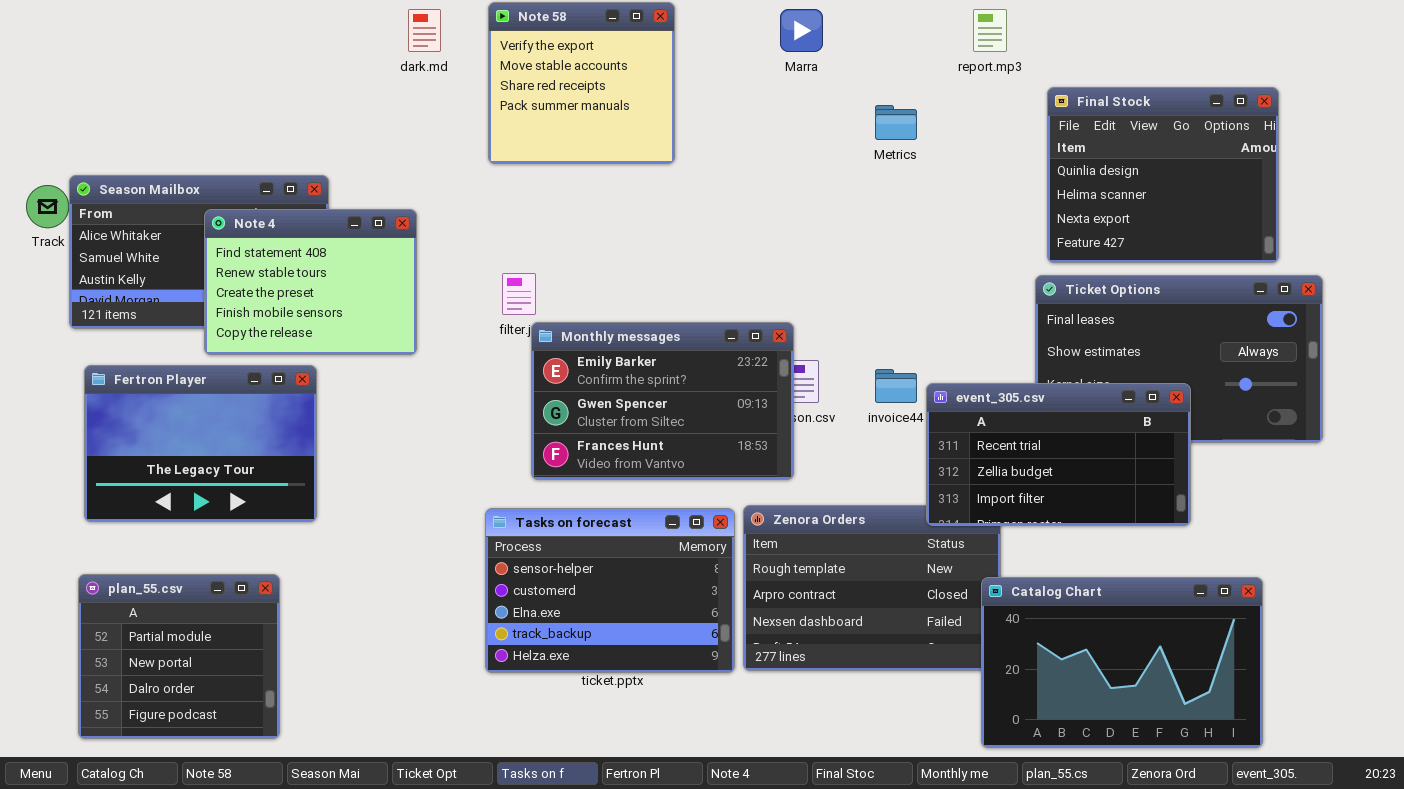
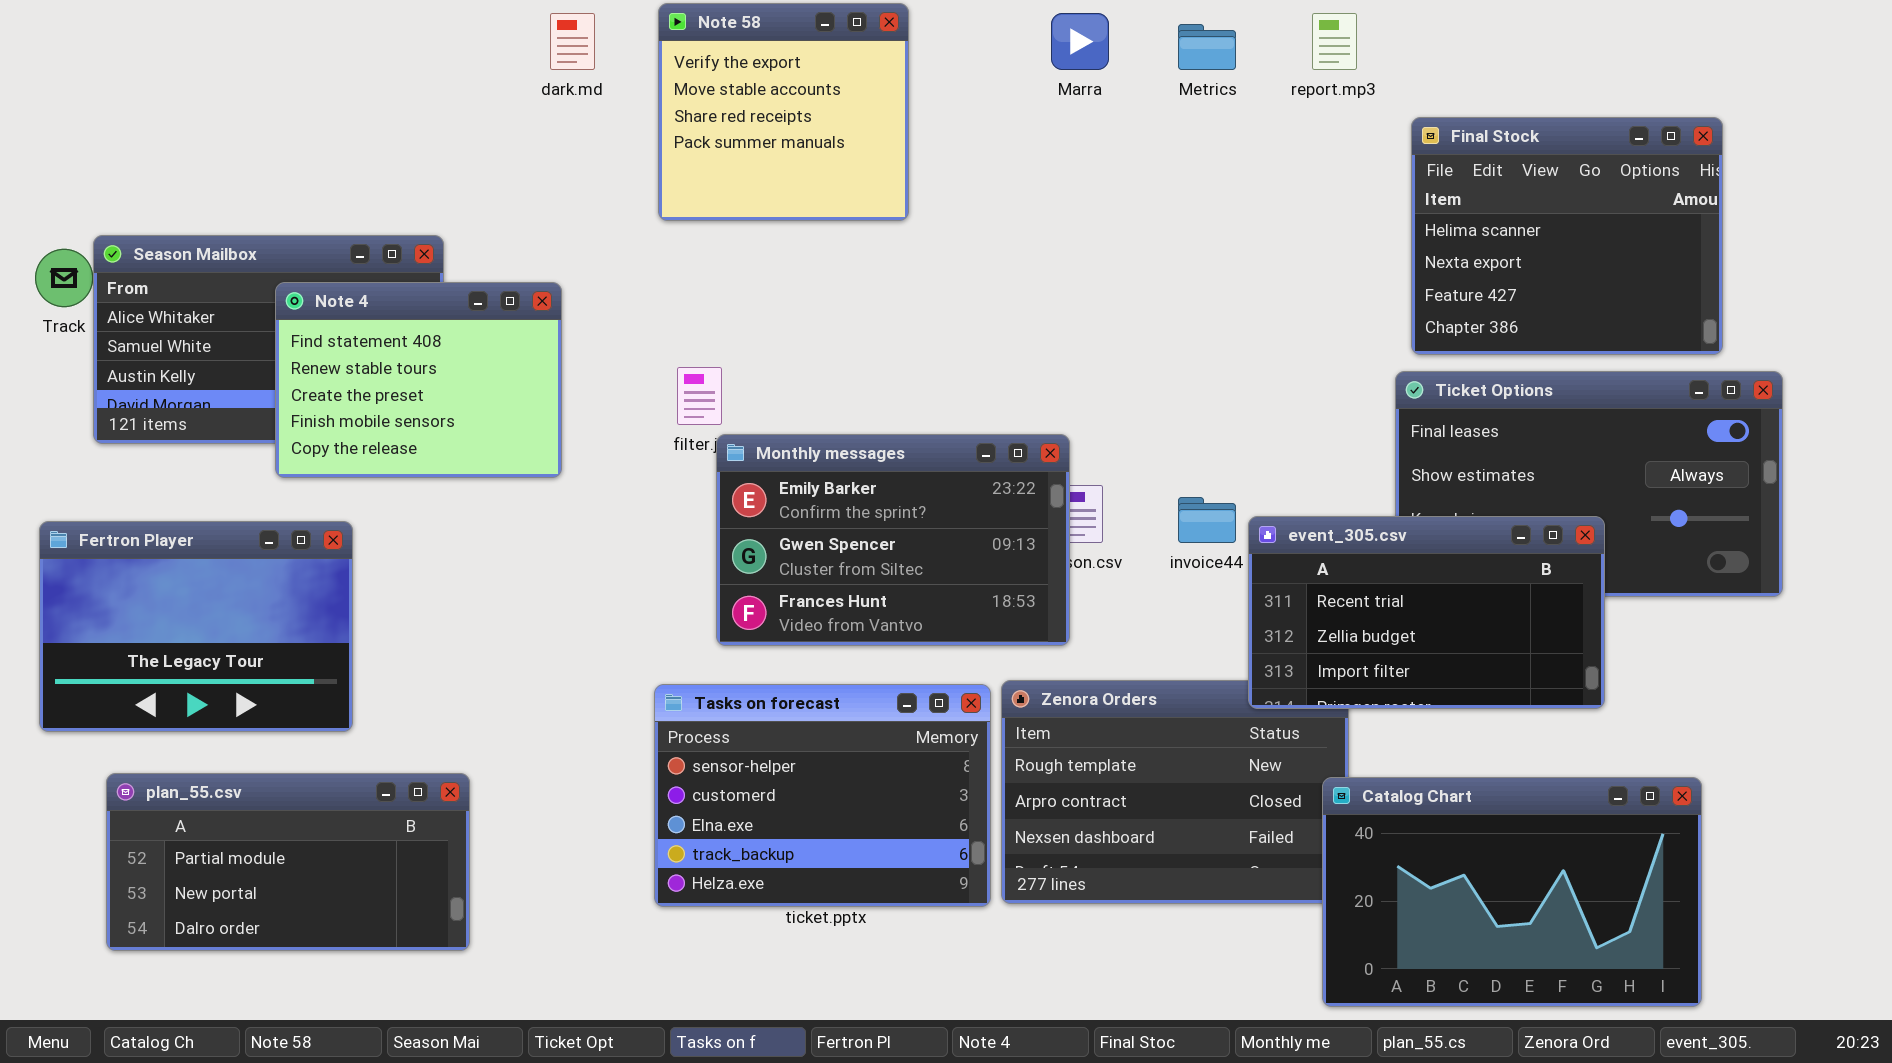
Final Stock: [1047,87,1279,263] -> [1411,117,1723,355], scrolled down 1 row
Metrics: [875,105,917,140] -> [1178,24,1236,70], moved
Fertron Player: [84,365,317,522] -> [39,521,353,732], moved
plan_55.csv: [78,574,280,739] -> [106,773,470,951], resized

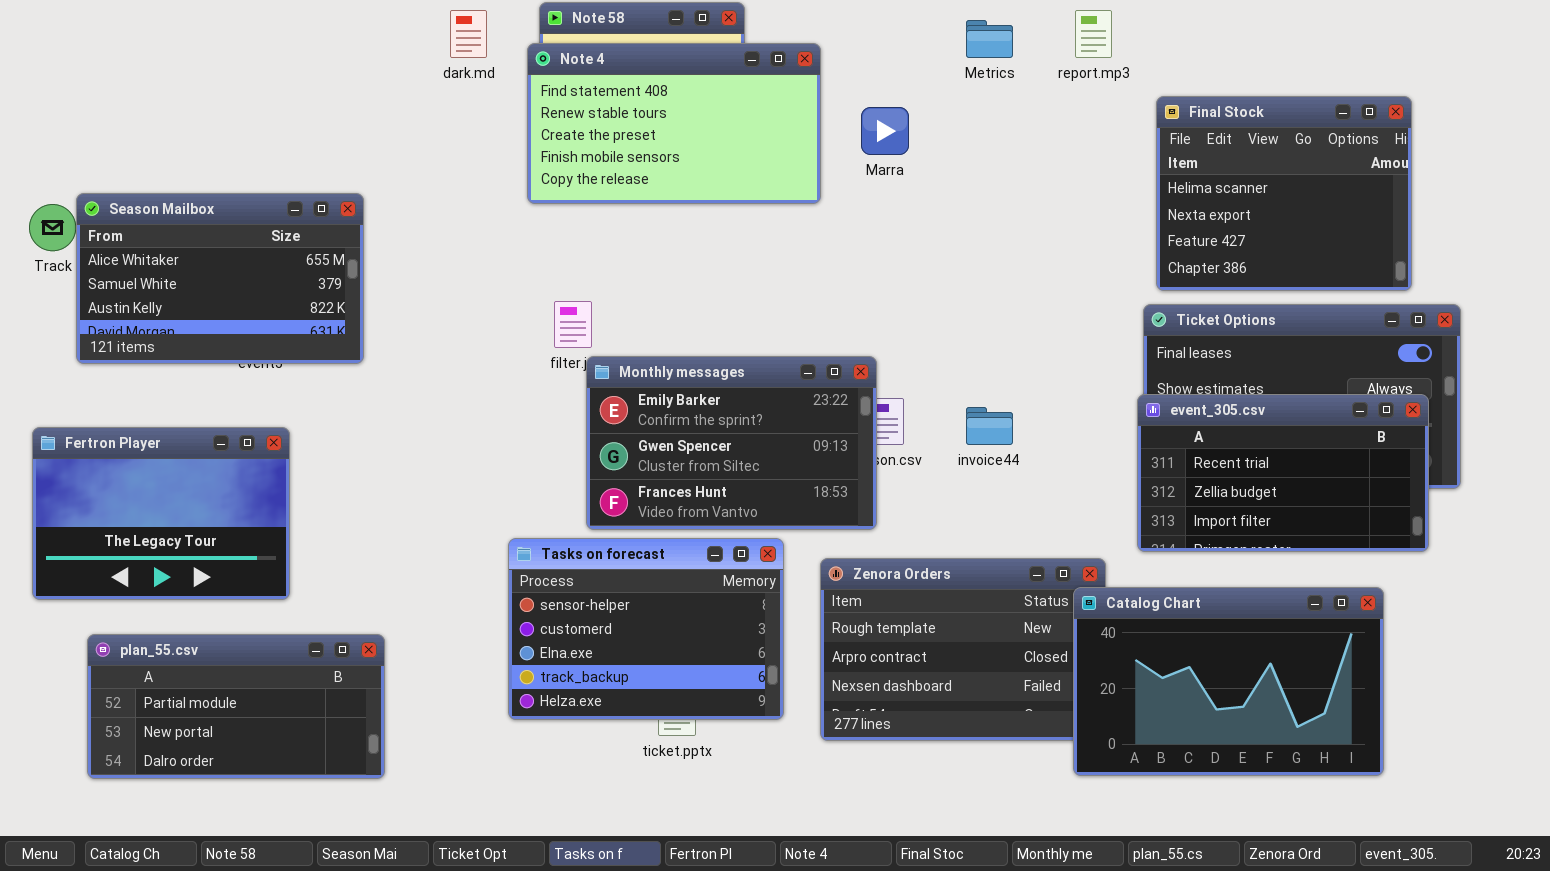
Marra: [1051,13,1109,70] -> [861,107,909,155], moved
Note 4: [275,282,562,478] -> [527,43,821,204], moved, resized
event_305.csv: [1248,516,1605,709] -> [1137,394,1429,552], moved
Tasks on forecast: [654,684,991,907] -> [508,538,784,720], moved
Catalog Chart: [1322,777,1702,1007] -> [1073,587,1384,776], moved

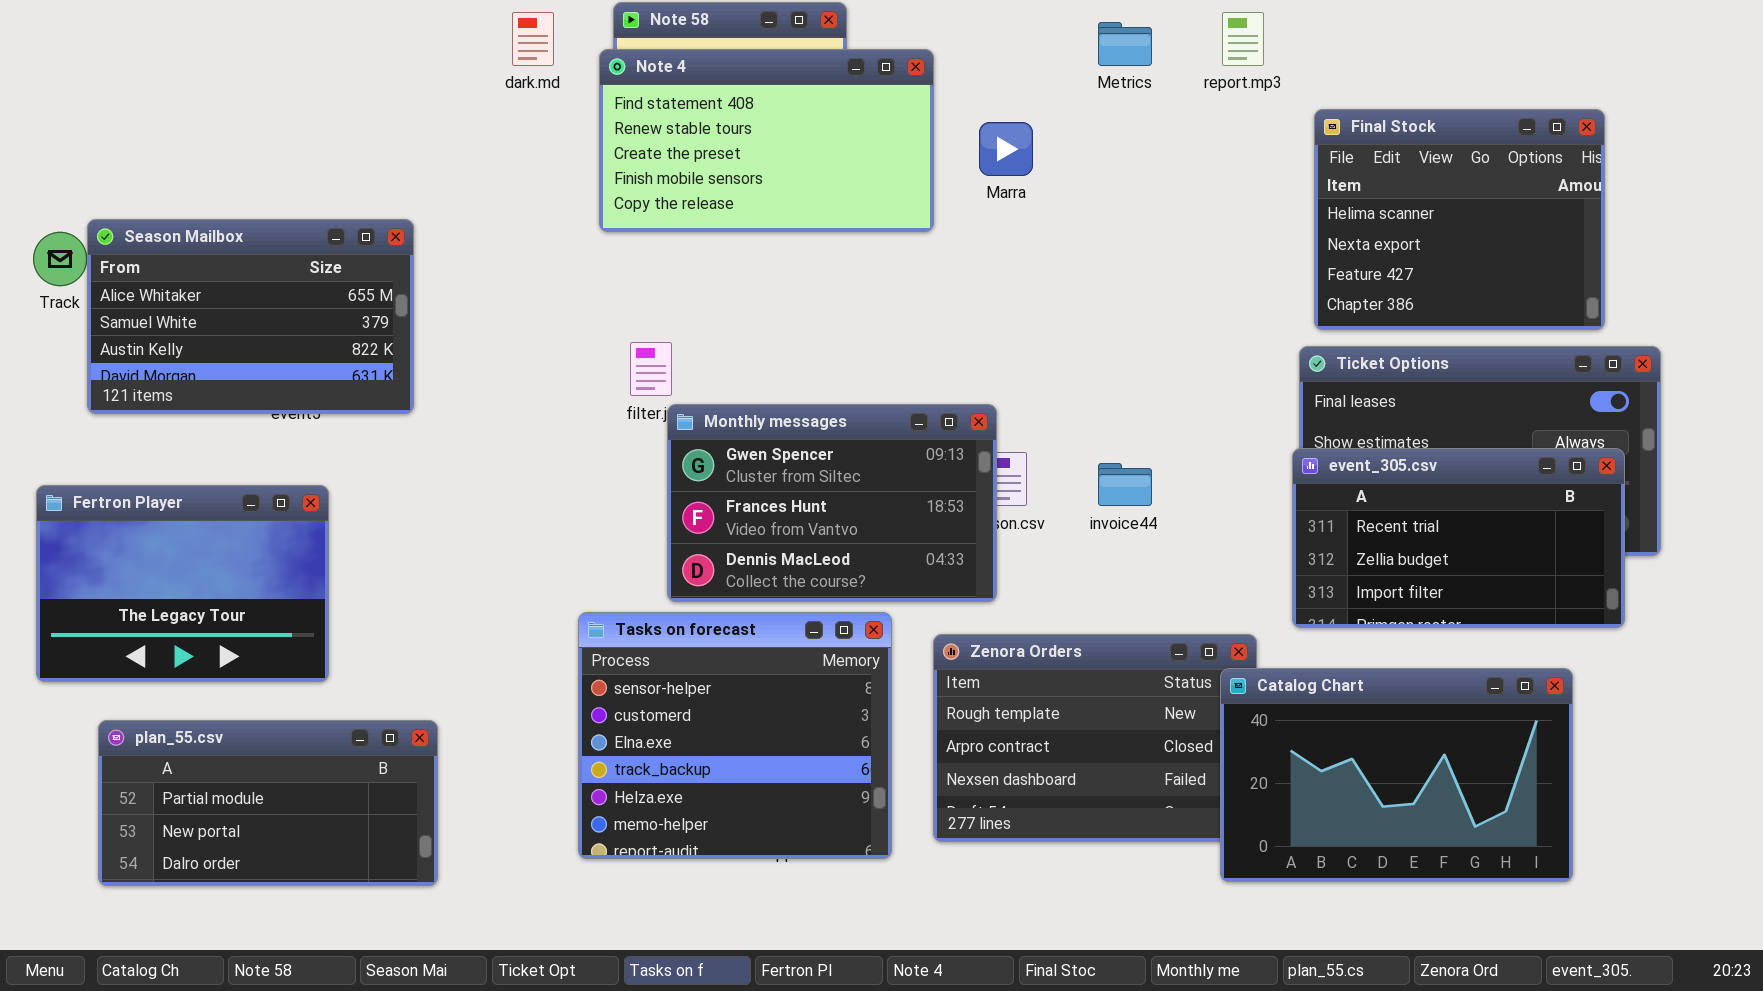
Monthly messages: [586,356,877,530] -> [667,404,997,602], scrolled down 1 row
Tasks on forecast: [508,538,784,720] -> [578,612,892,859], resized

